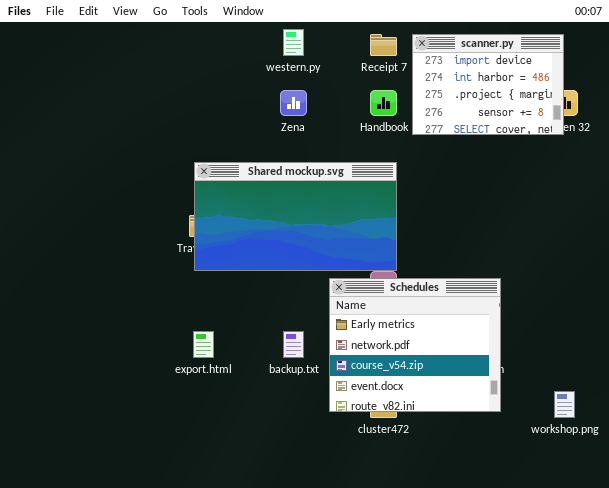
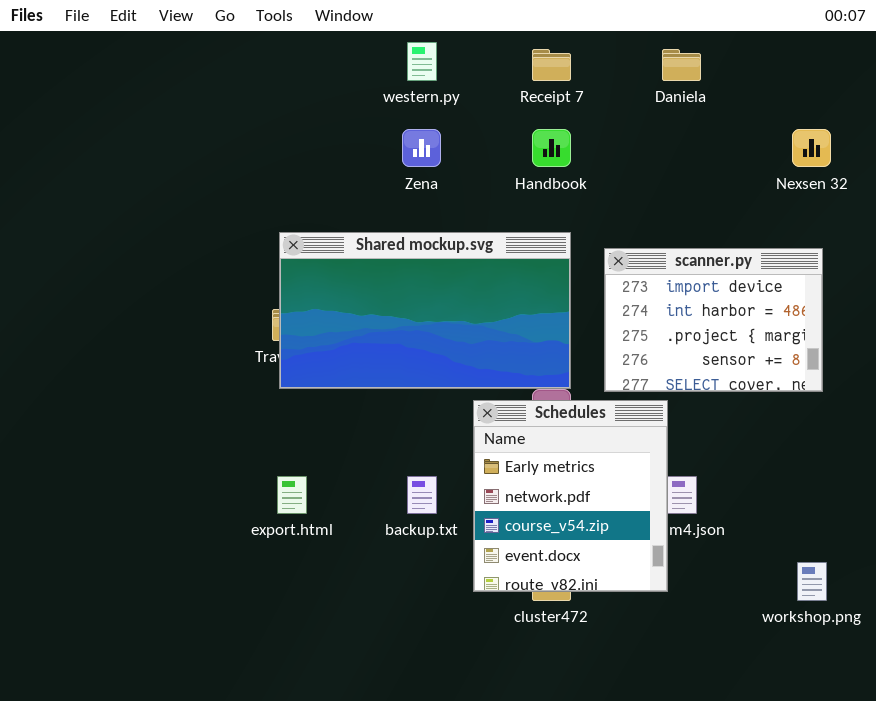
scanner.py: [412,34,564,135] -> [604,248,823,392], moved
Schedules: [329,278,501,412] -> [473,400,668,592], resized

